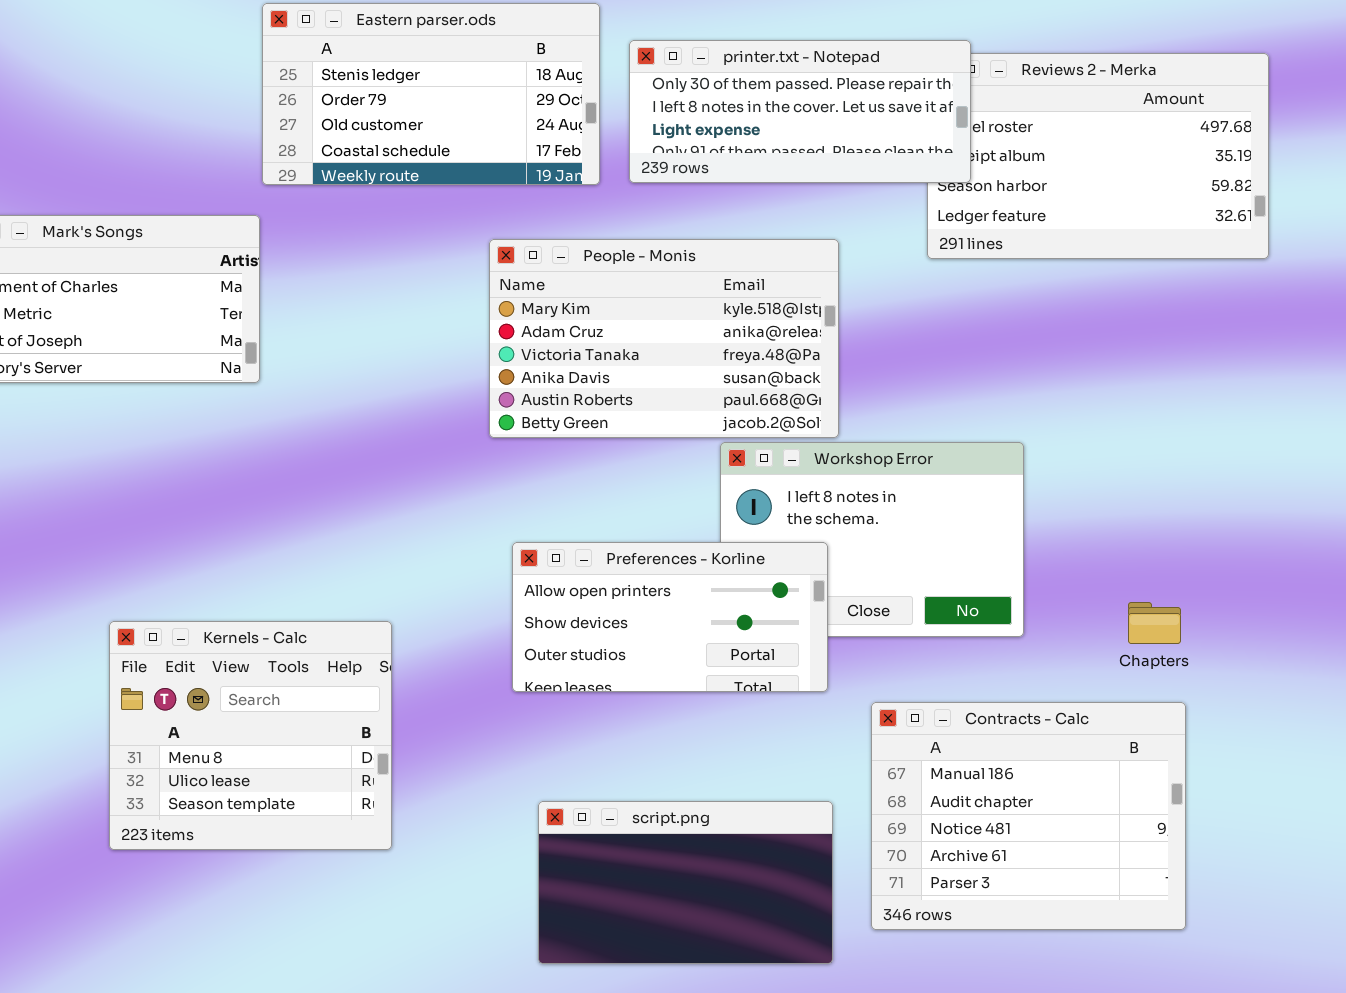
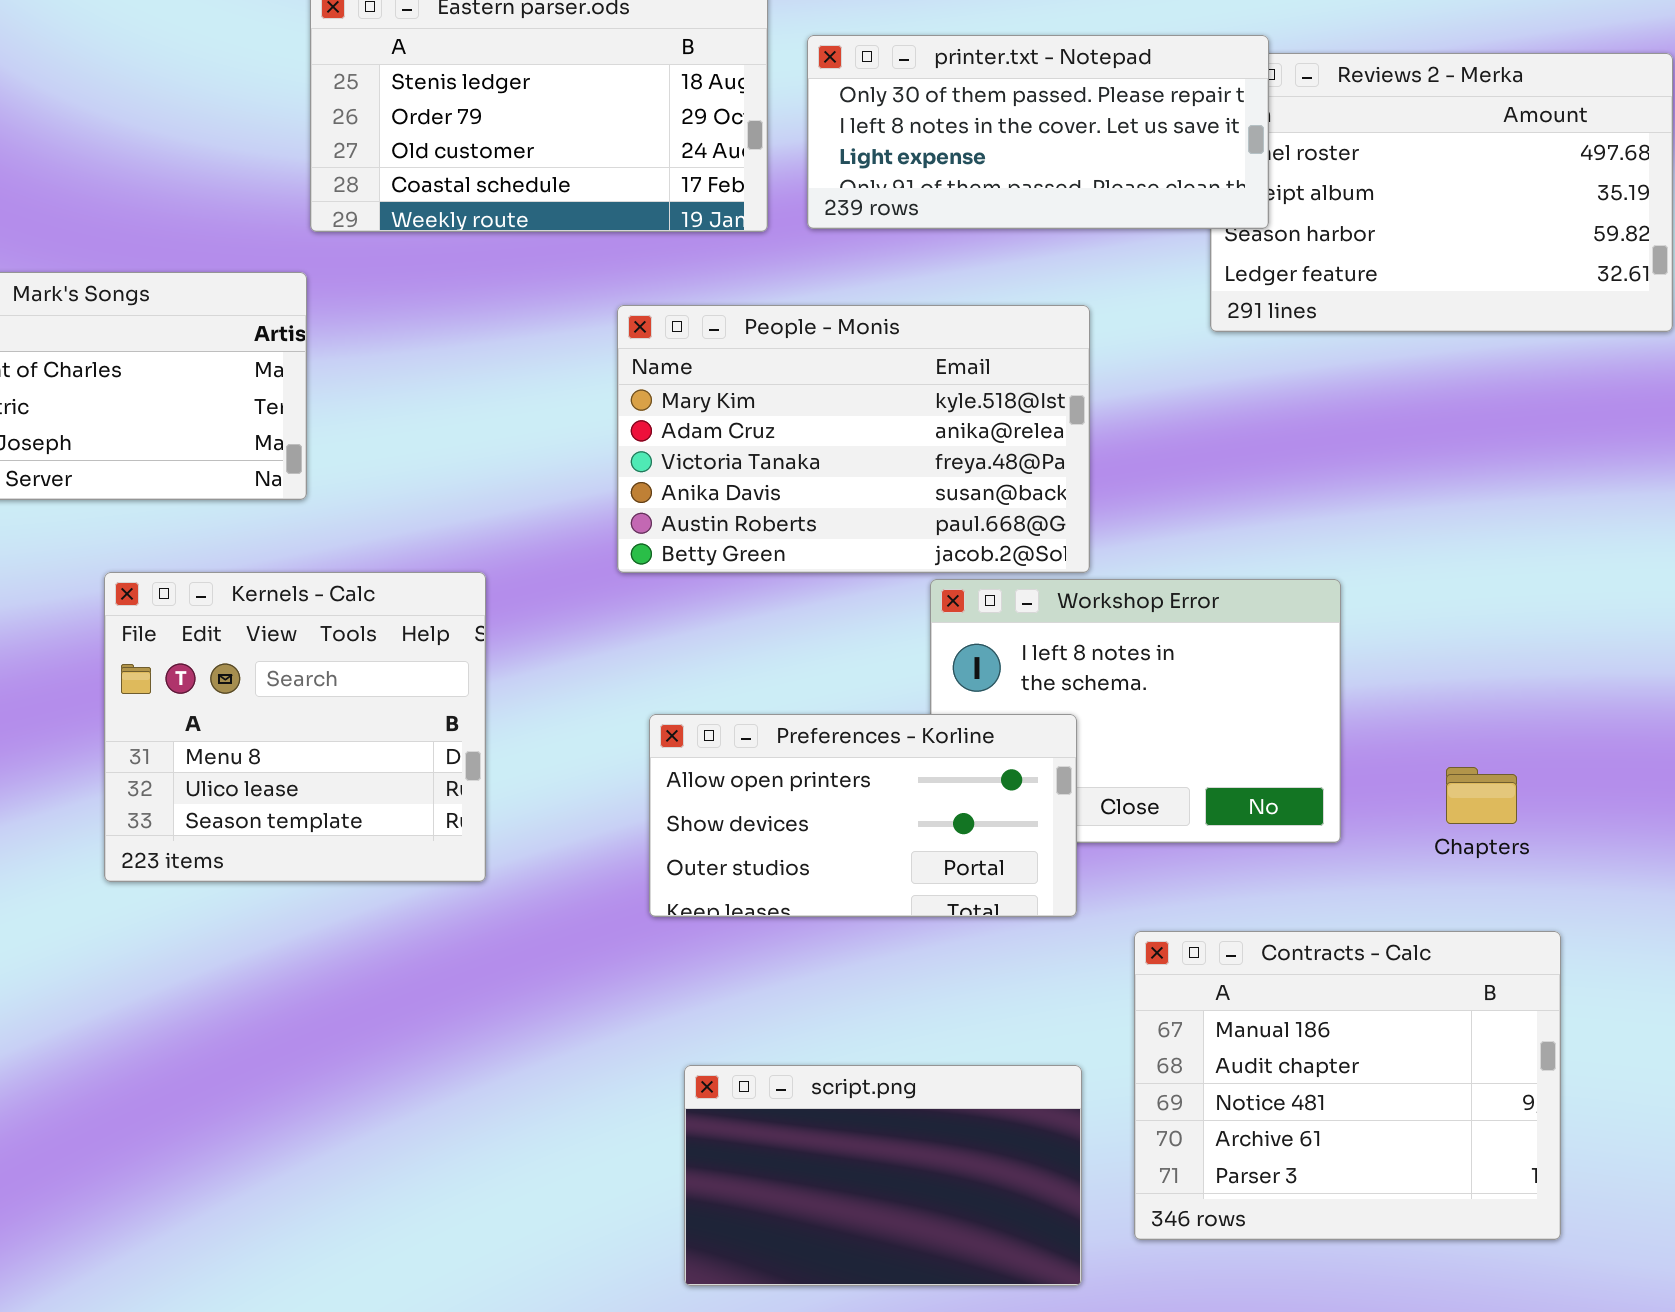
Chapters: [1128,602,1181,644] -> [1446,767,1517,824], moved
Kernels - Calc: [109,621,392,850] -> [104,572,486,882], moved

